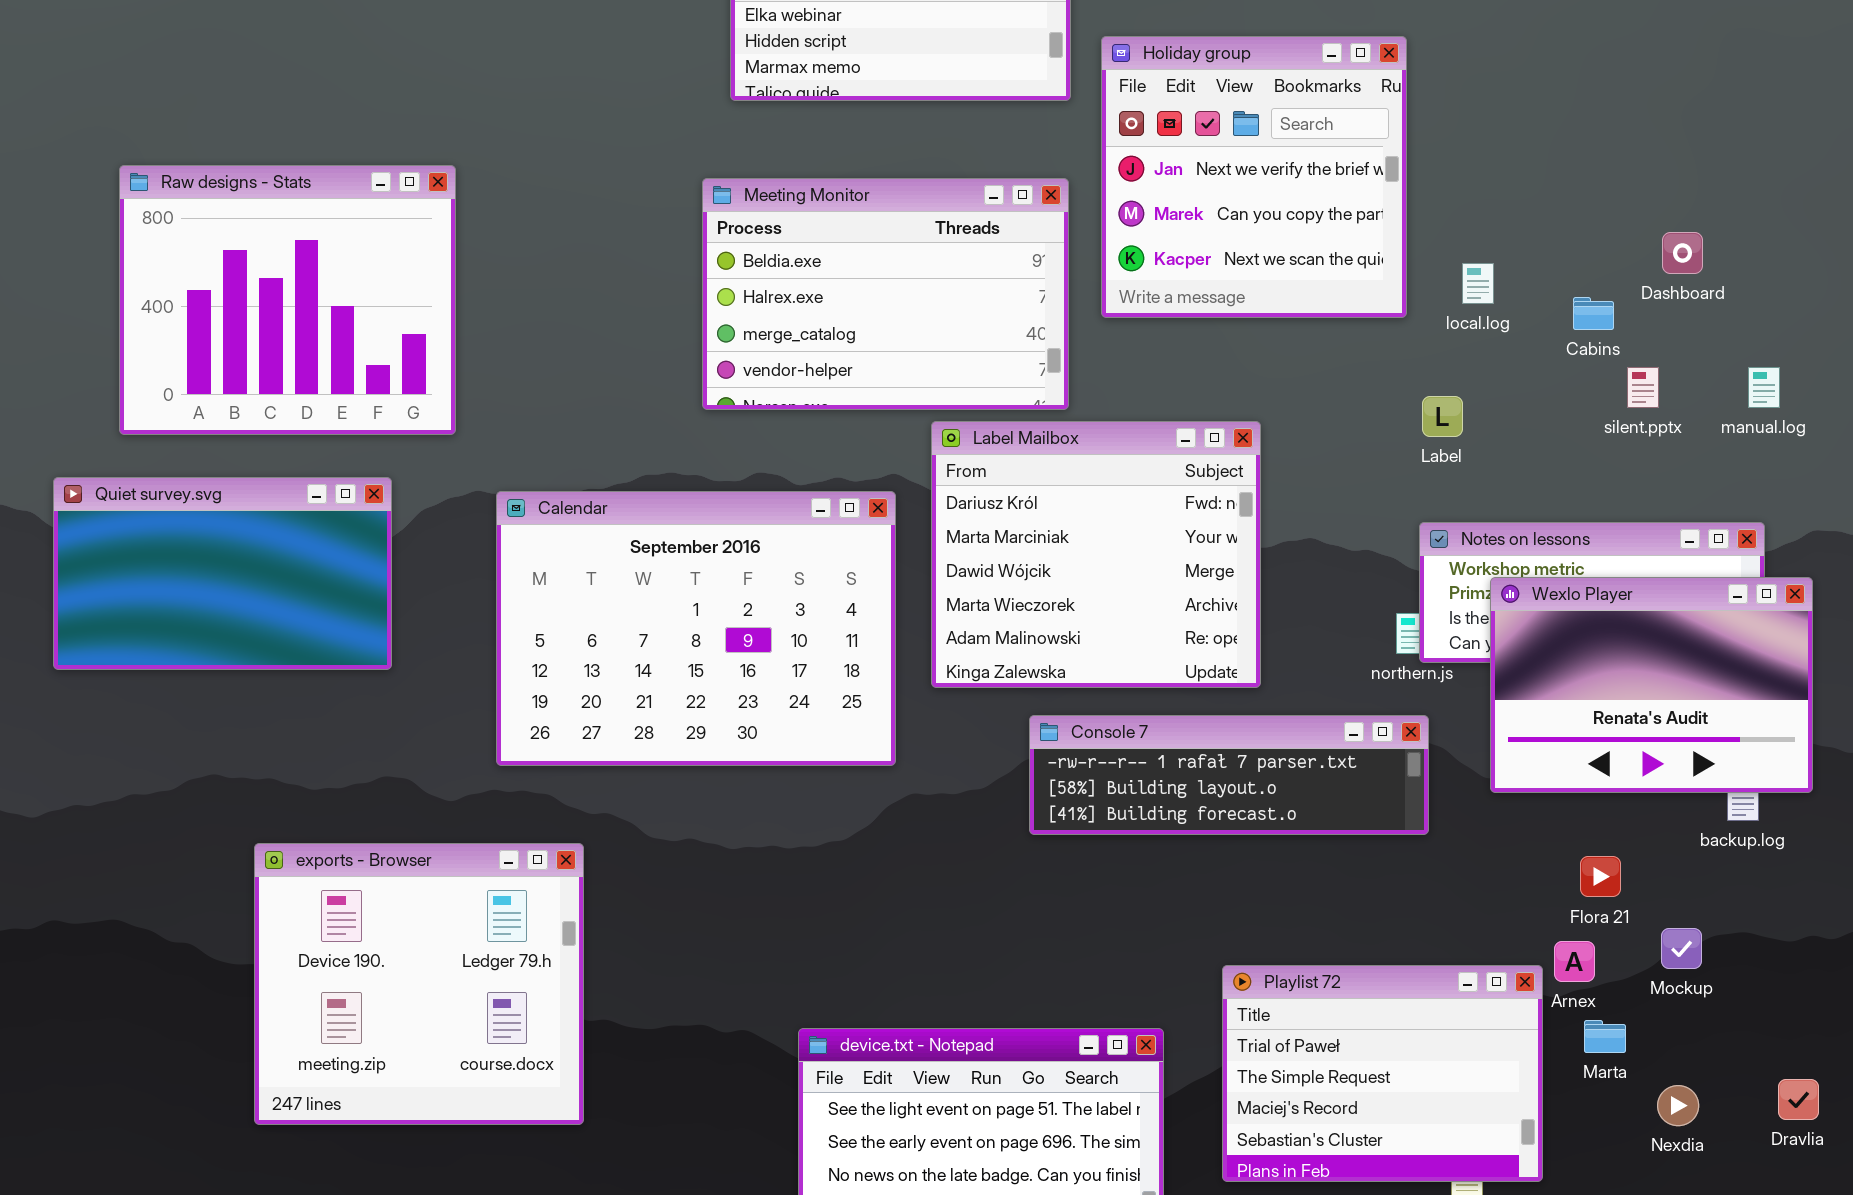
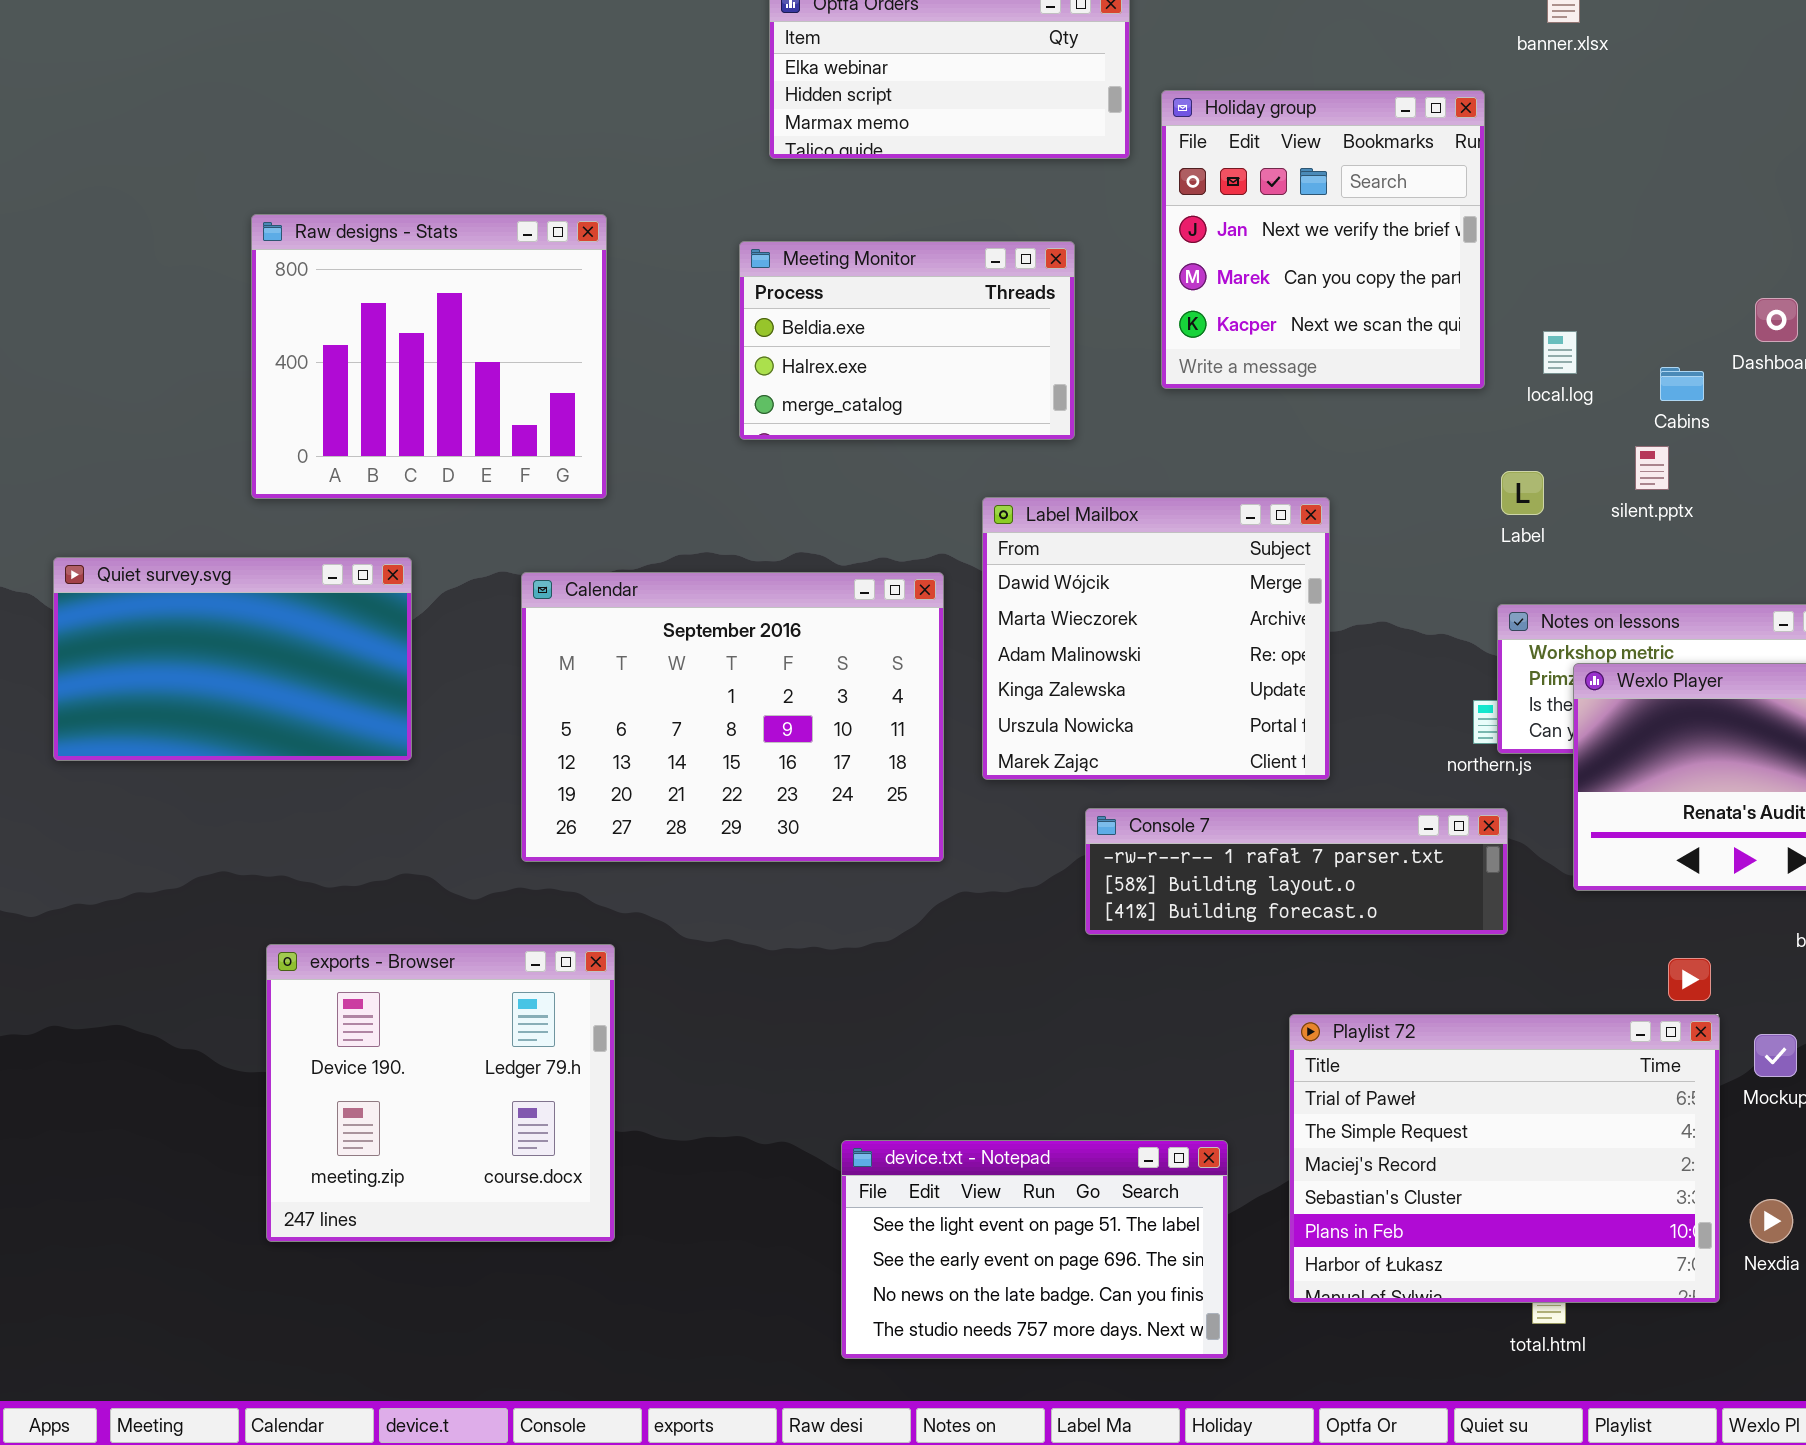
Raw designs - Stats: [119,165,456,435] -> [251,214,607,499], moved
Meeting Monitor: [702,178,1069,410] -> [739,241,1075,440], resized
silent.pptx: [1627,367,1659,408] -> [1635,446,1669,490], moved
Label Mailbox: [931,421,1261,688] -> [982,497,1330,780], scrolled down 2 rows
Playlist 72: [1222,965,1543,1182] -> [1289,1014,1720,1303], resized

